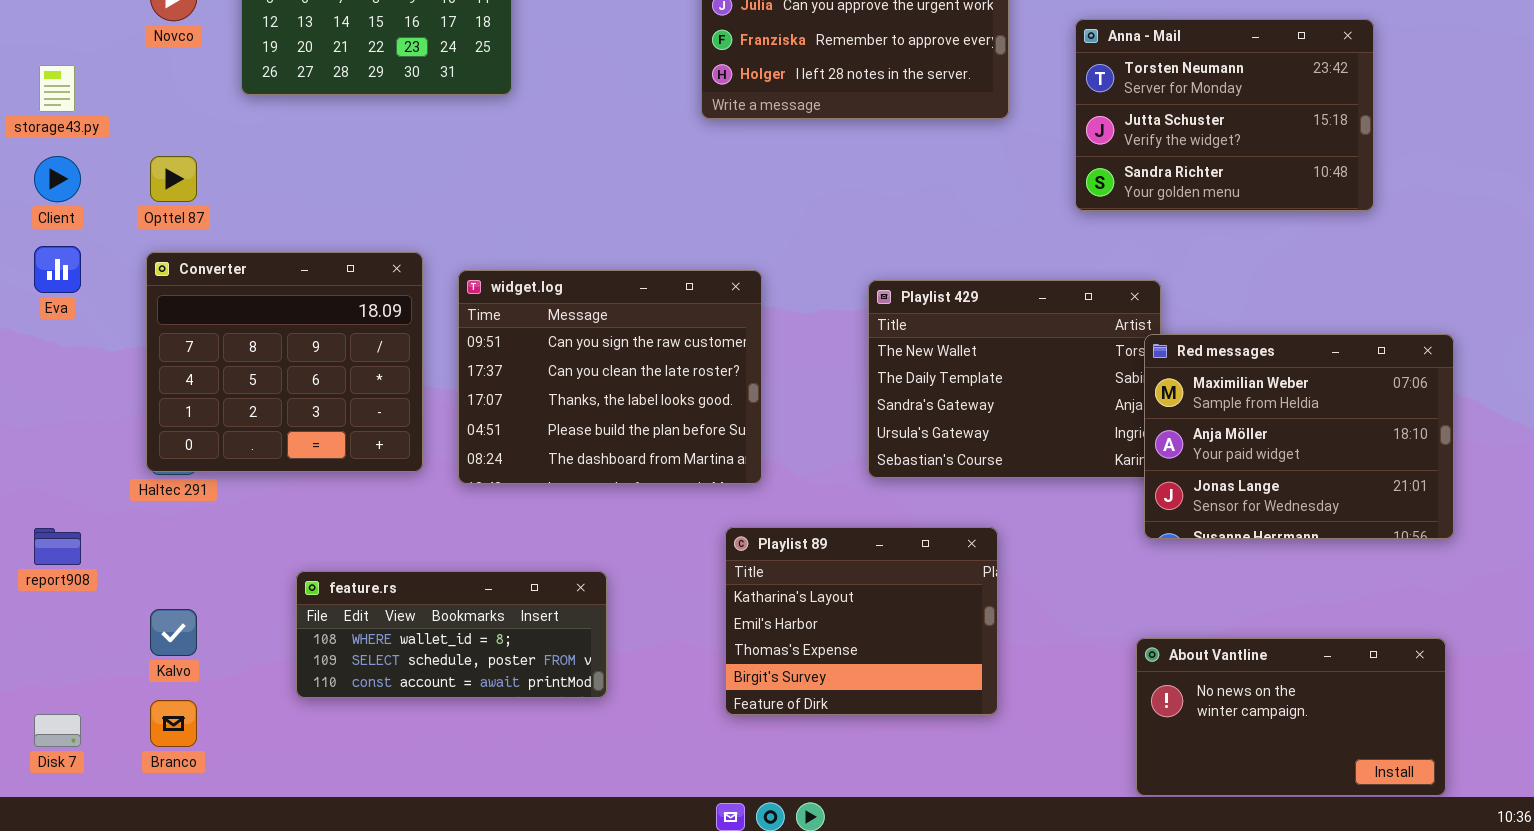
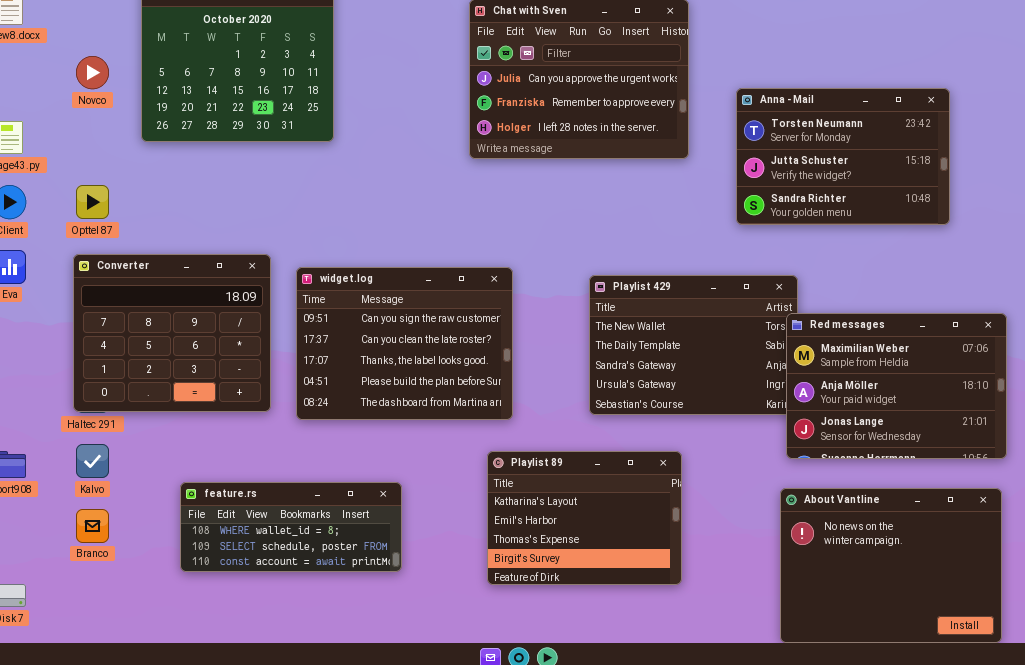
Kalvo: [150,609,197,656] -> [76,444,109,478], moved
About Vantline: [1136,638,1446,796] -> [780,488,1002,643], resized
Branco: [150,700,197,747] -> [76,509,109,543], moved

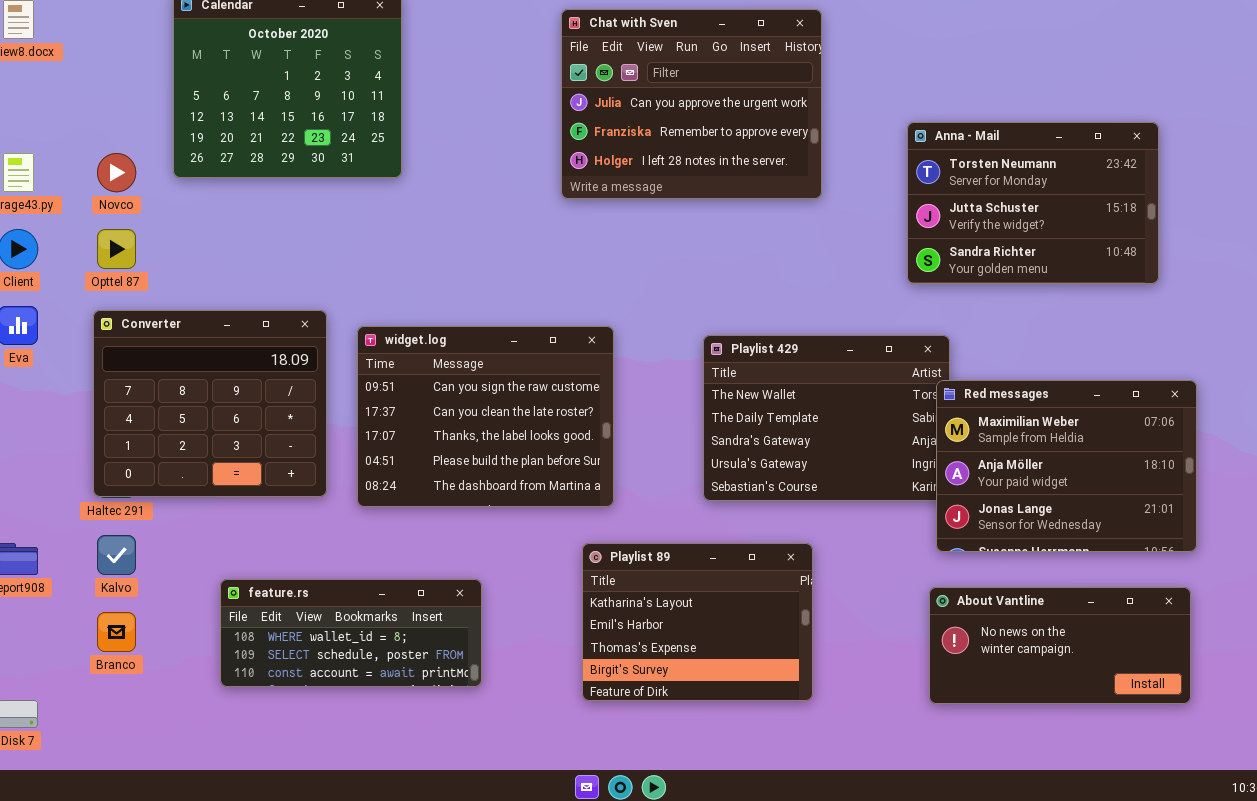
Novco: [76,56,109,89] -> [97,153,136,192], moved
Anna - Mail: [736,88,950,225] -> [907,122,1159,284], moved
About Vantline: [780,488,1002,643] -> [929,587,1191,704], resized

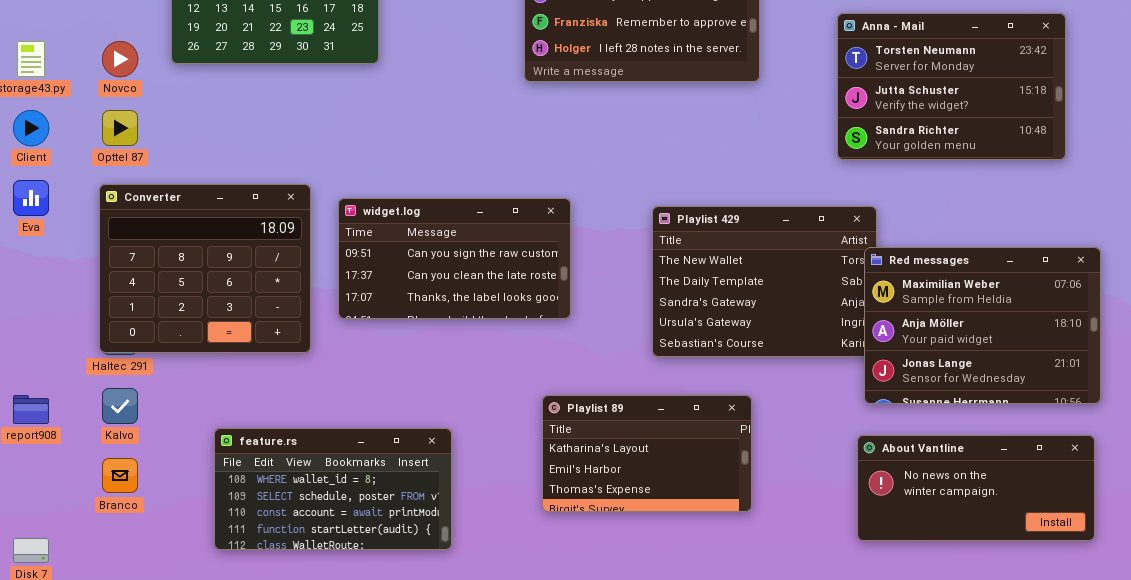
widget.log: [357,326,614,507] -> [338,198,571,319], resized
Playlist 89: [582,543,813,701] -> [542,395,752,512], resized
feature.rs: [220,579,482,687] -> [214,428,452,550], resized

